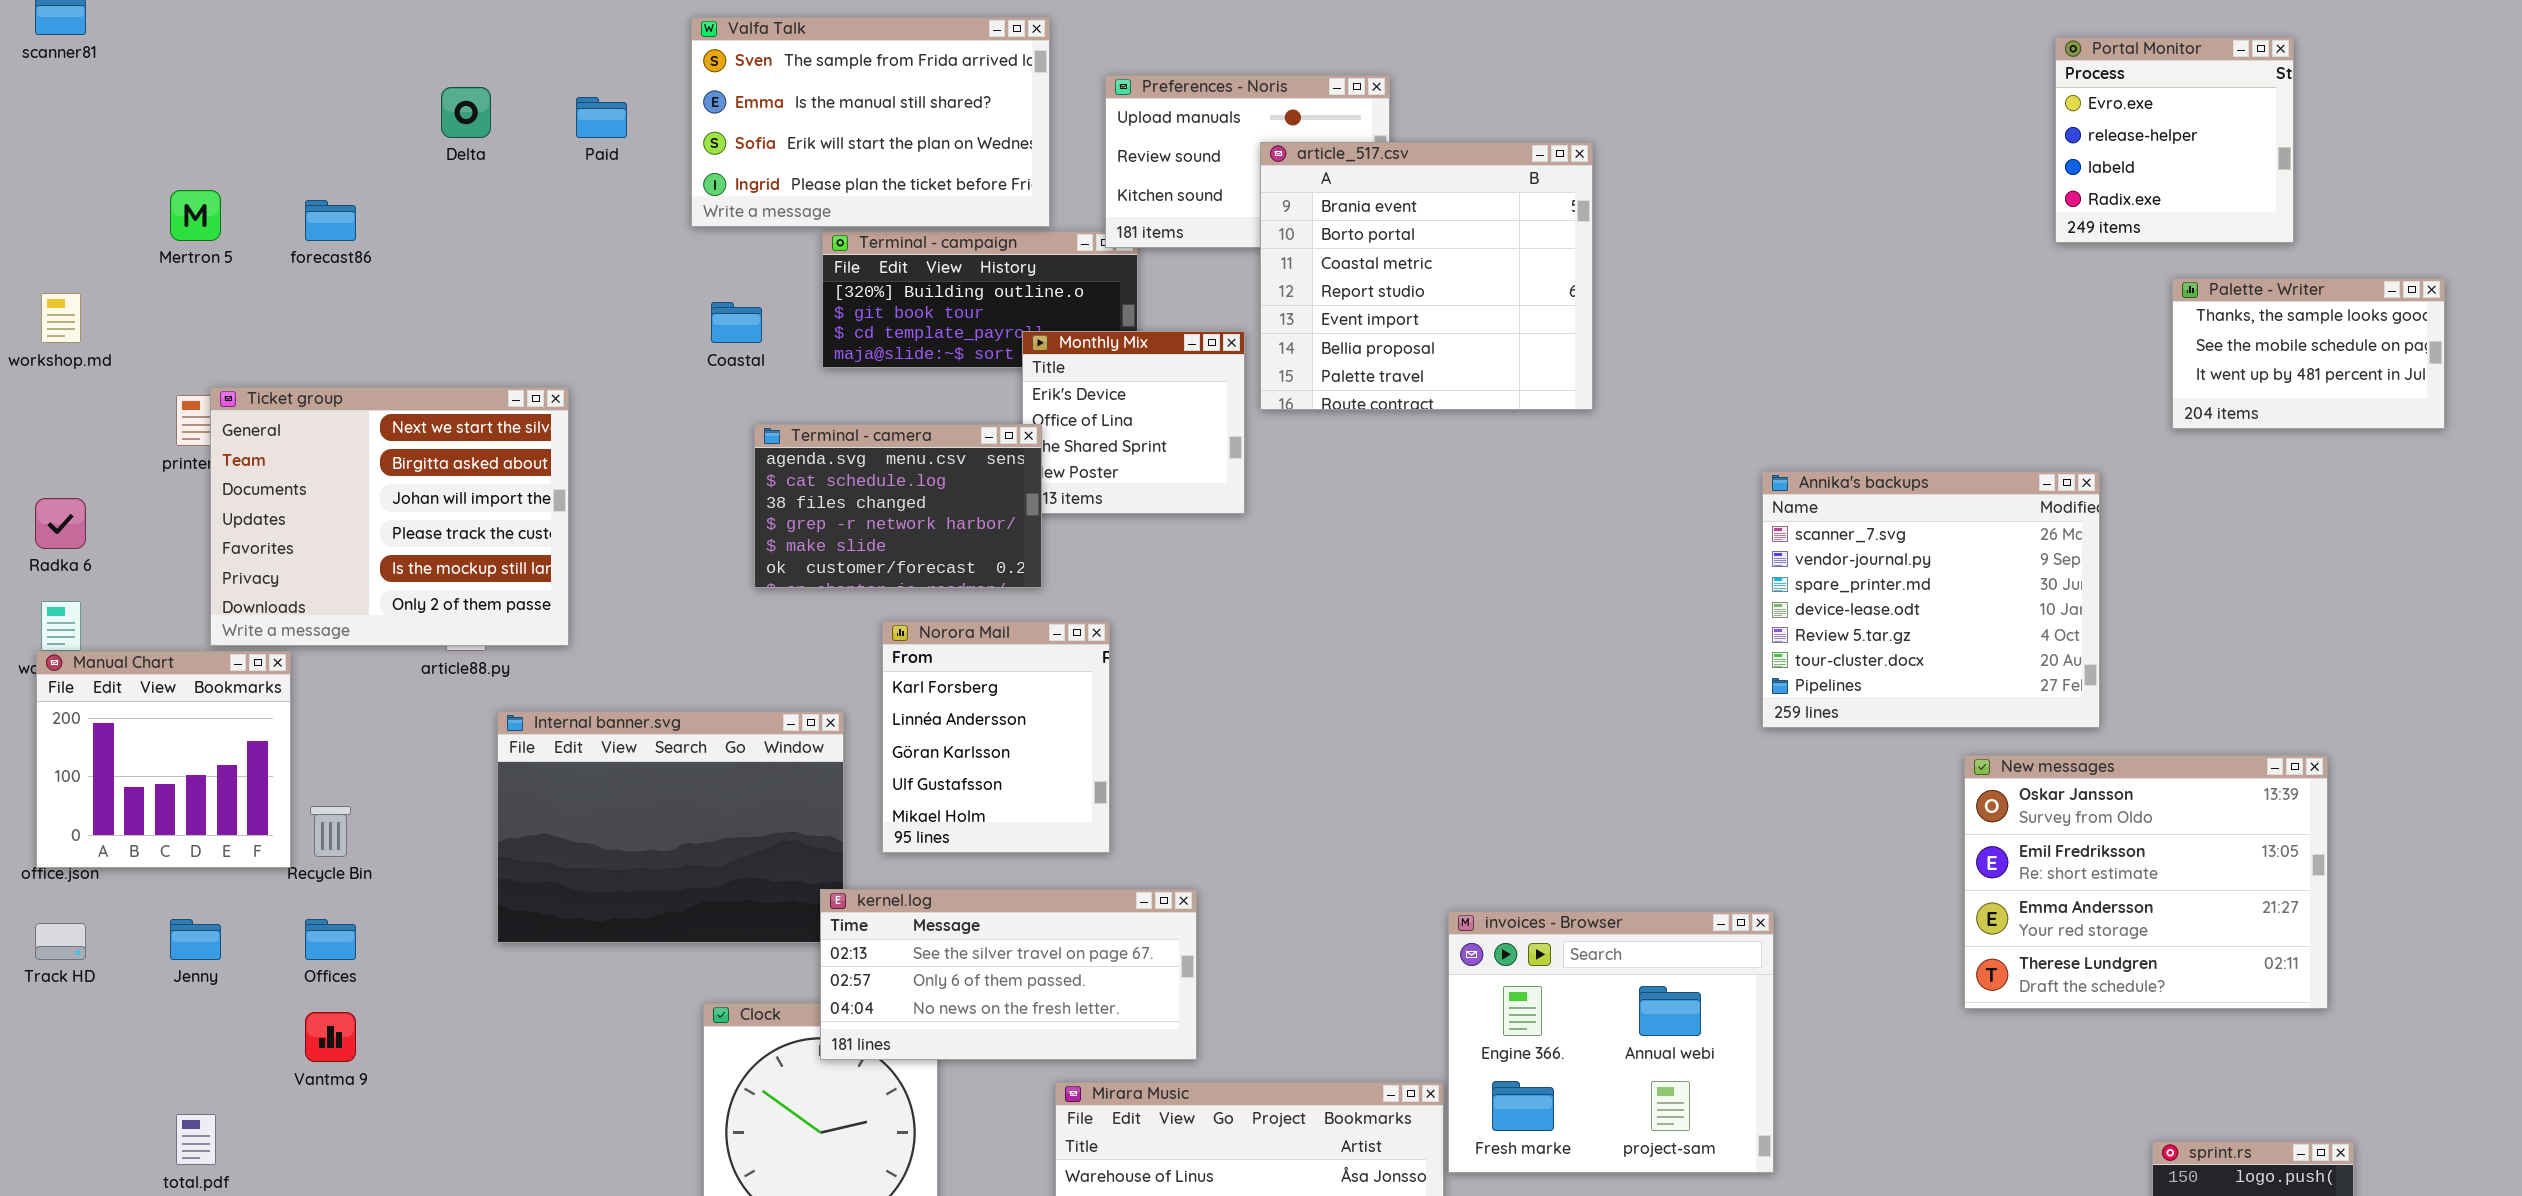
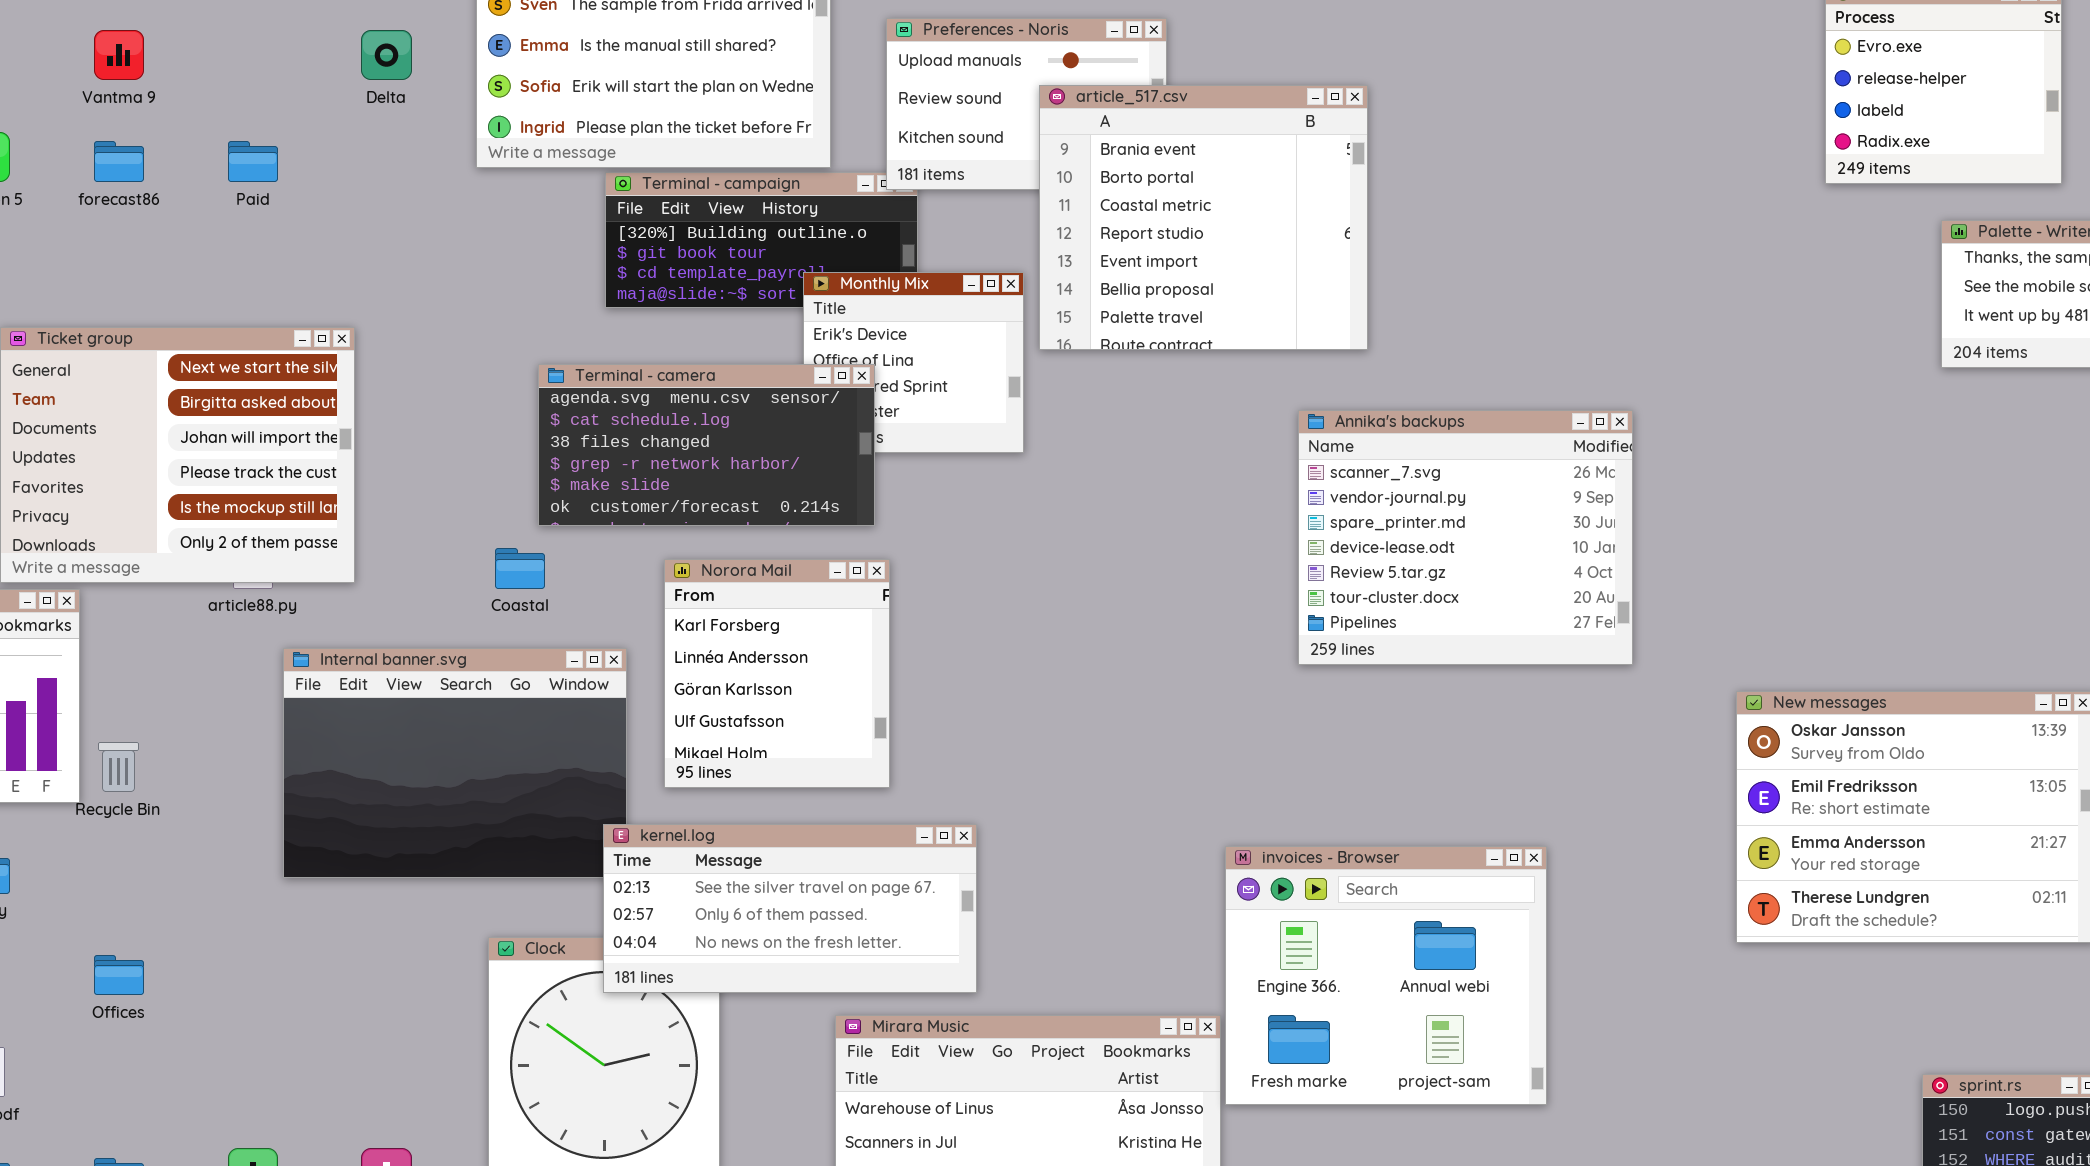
Delta: [441,87,491,138] -> [361,30,412,80], moved
Paid: [576,97,627,138] -> [228,141,278,182], moved
Coastal: [711,302,762,343] -> [495,548,545,589], moved
Terminal - camera: [754,424,1042,588] -> [538,364,875,526], resized
Annika's backups: [1762,471,2100,728] -> [1298,410,1633,665], moved
Offices: [305,919,356,960] -> [94,955,144,995], moved
Vantma 9: [305,1012,356,1062] -> [94,30,144,80], moved

